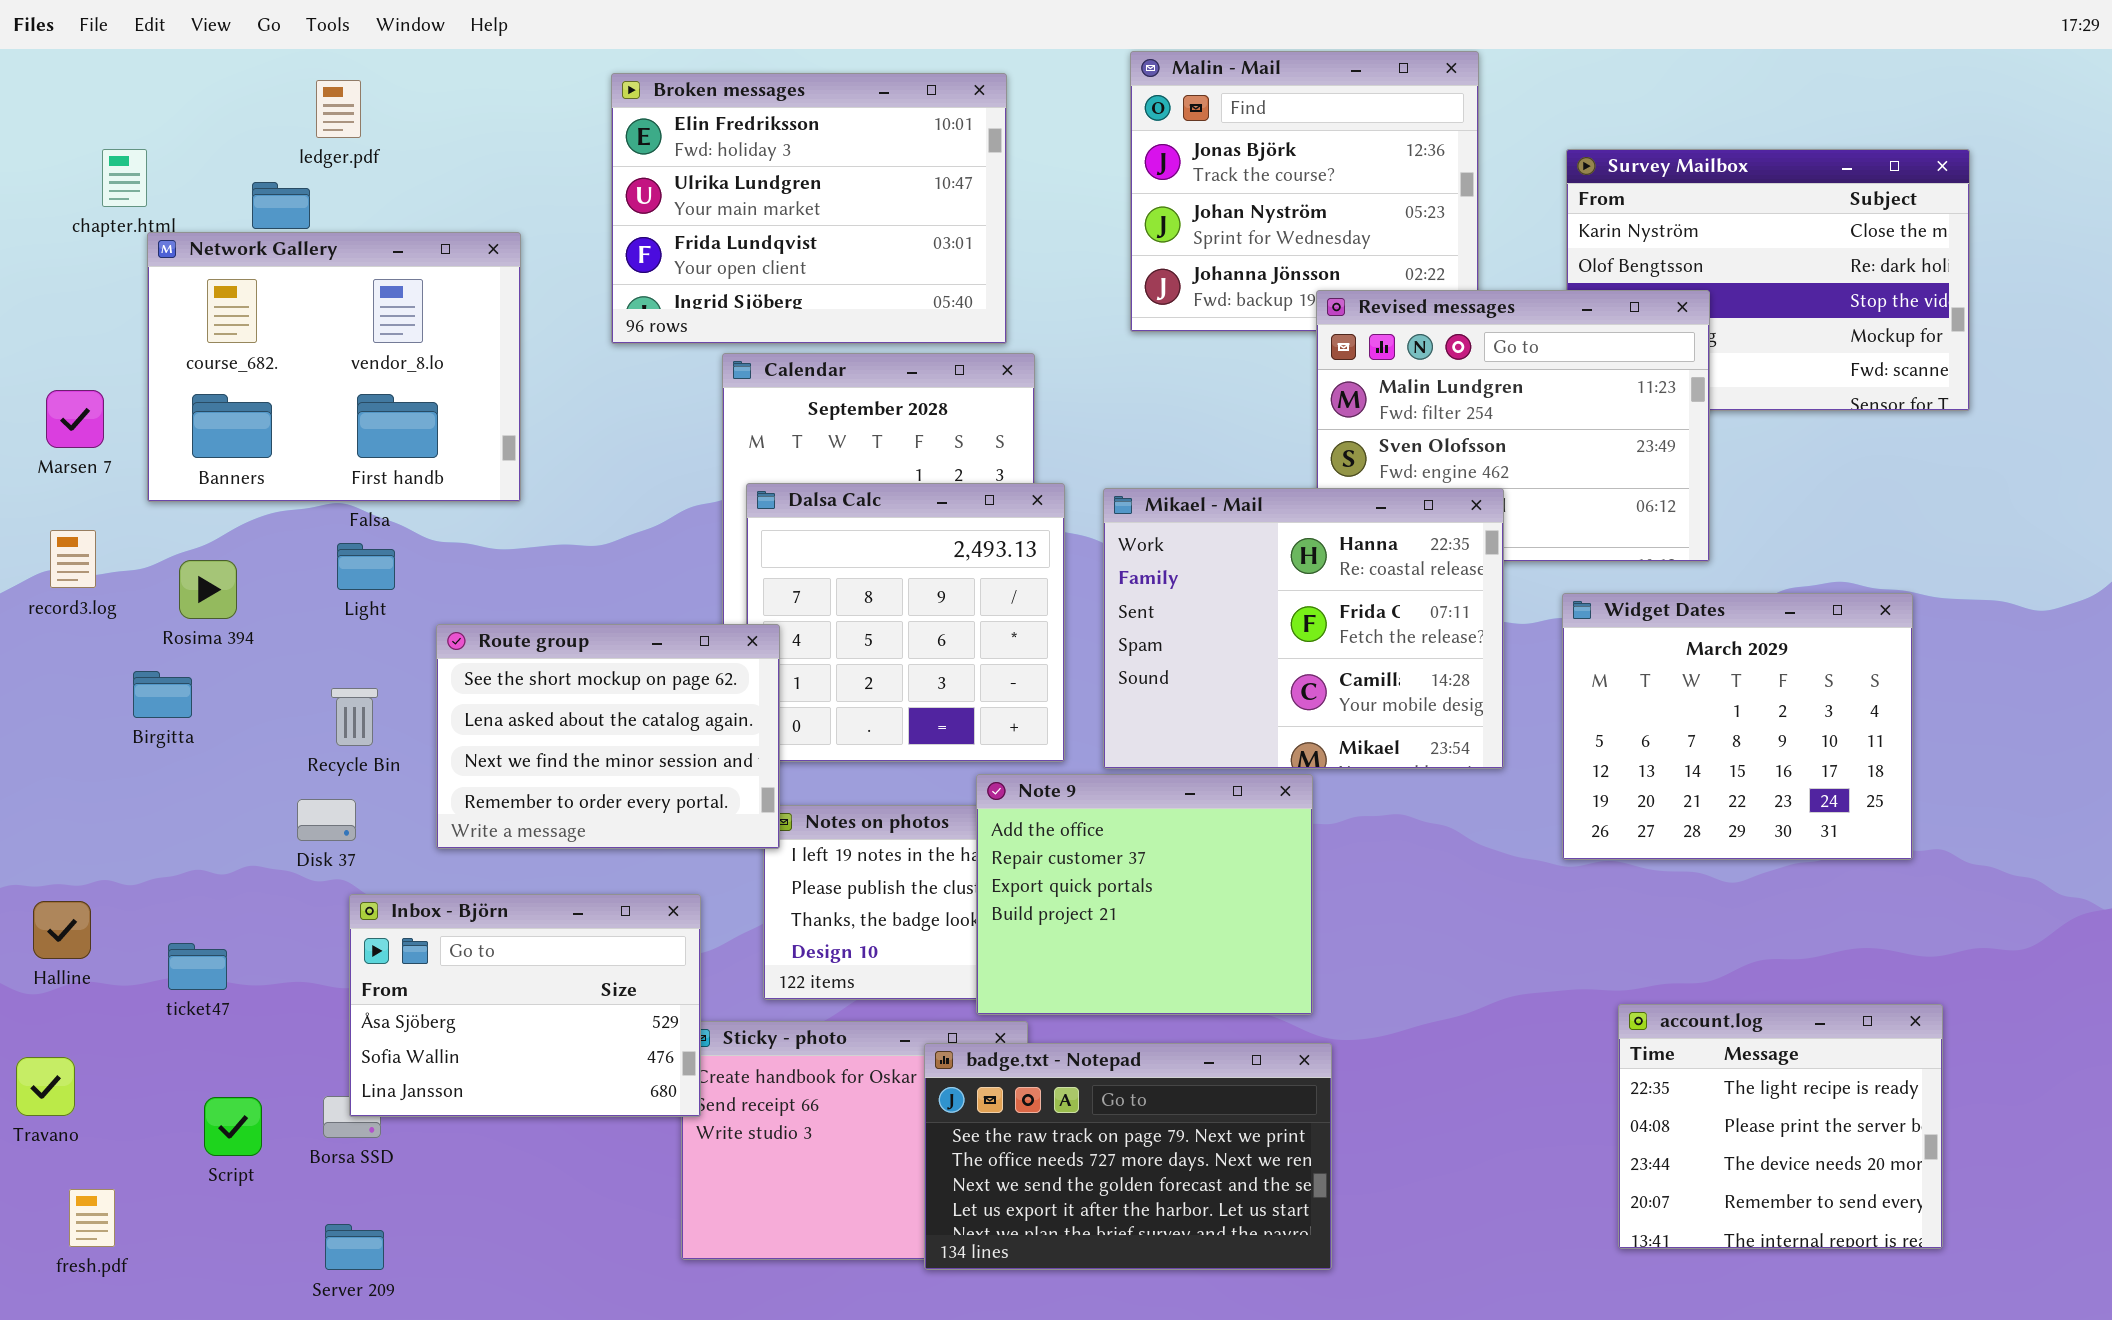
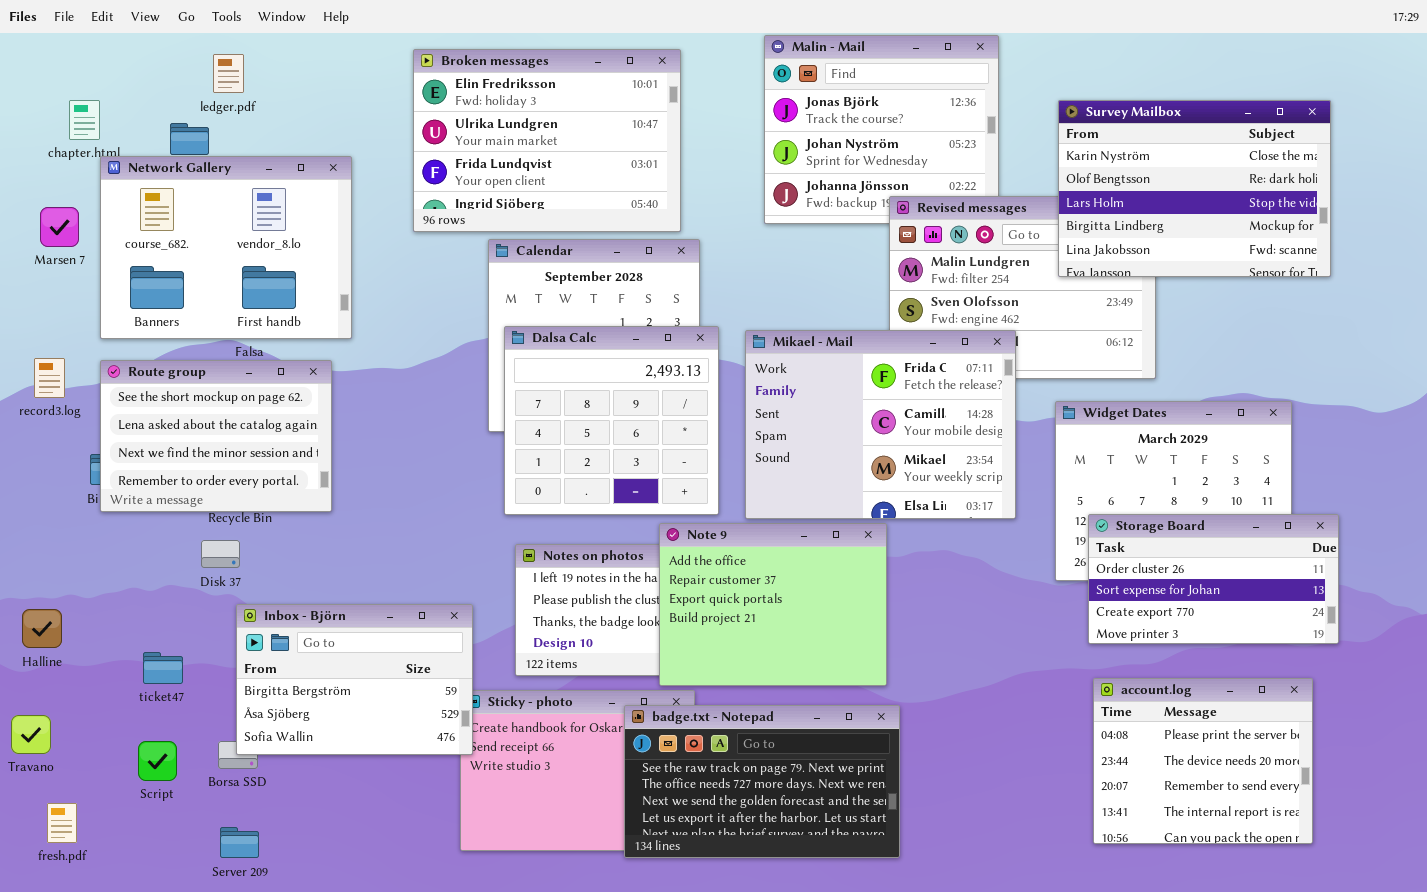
Survey Mailbox: [1566,149,1970,411] -> [1058,100,1331,277], raised
Marsen 7: [46,390,104,448] -> [40,207,79,247], moved
Mikael - Mail: [1103,488,1504,769] -> [745,330,1016,519], scrolled down 1 row
Route group: [436,624,780,849] -> [100,360,332,512], moved
Storage Board: none -> [1088,514,1339,644], opened
Inbox - Björn: [349,894,701,1117] -> [236,604,473,755], scrolled up 1 row
ticket47: [168,943,227,990] -> [143,652,183,684], moved
account.log: [1618,1004,1943,1249] -> [1093,678,1313,844], scrolled down 1 row

